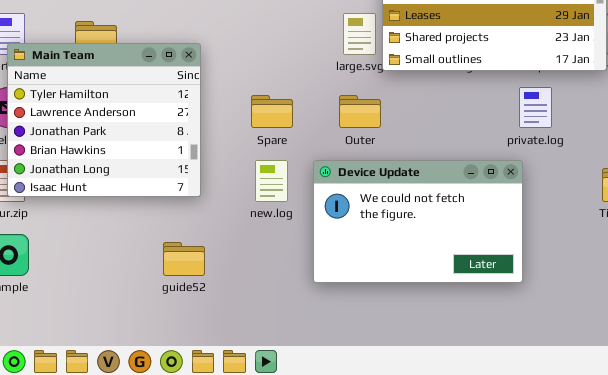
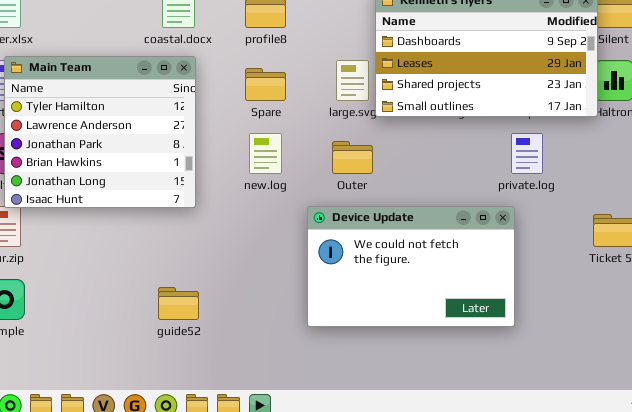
Main Team: [7,43,201,197] -> [4,56,196,208], moved
Spare: [251,95,293,128] -> [245,68,286,101], moved
new.log: [255,160,288,202] -> [249,133,282,174], moved

